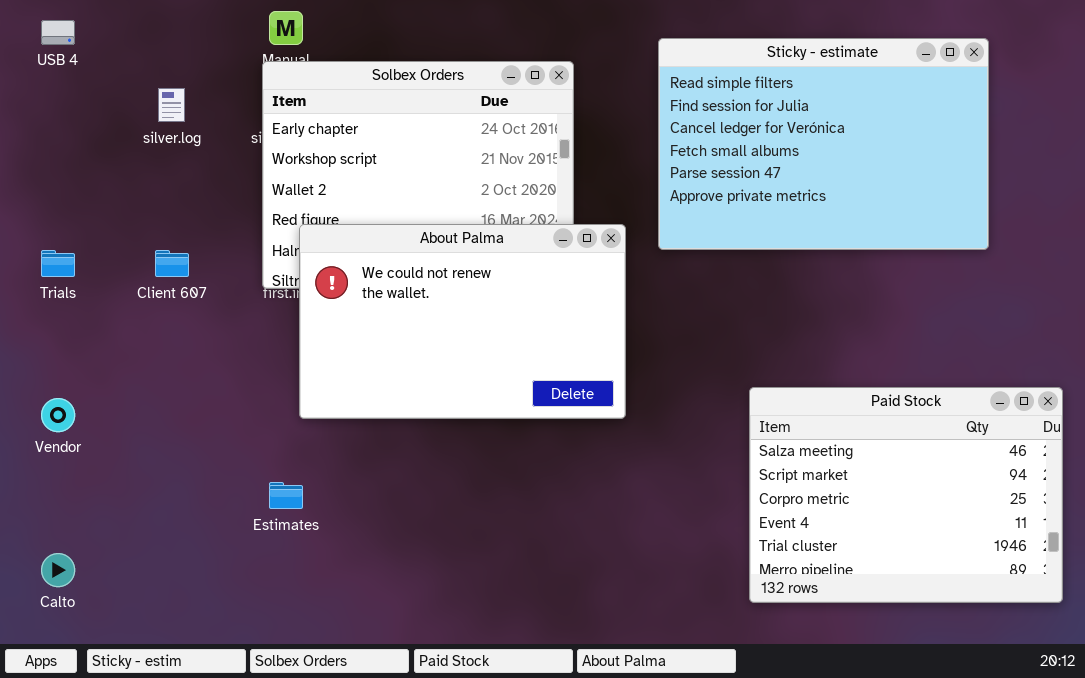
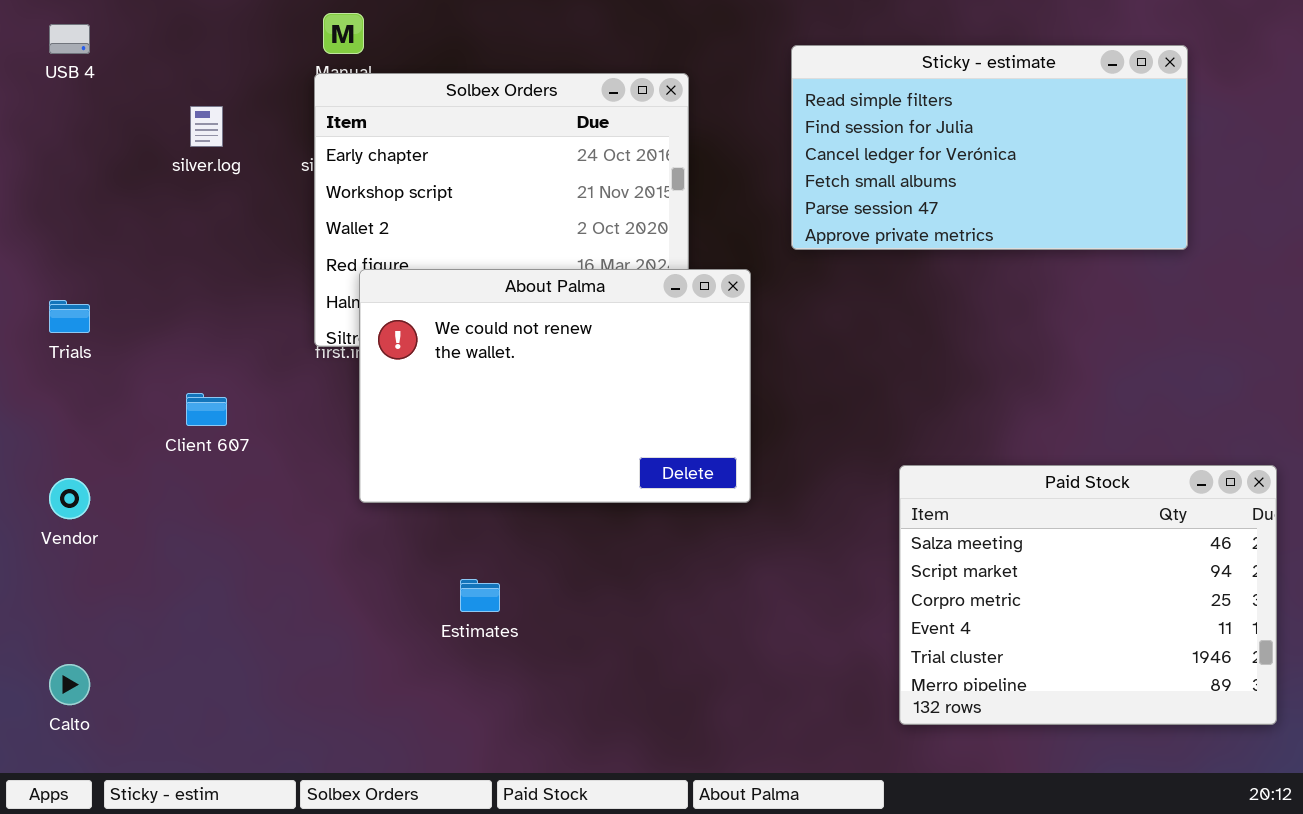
Sticky - estimate: [658,38,989,250] -> [791,45,1188,250], resized
Client 607: [155,250,189,277] -> [186,393,227,426], moved
Estimates: [269,482,303,509] -> [460,579,500,612], moved

